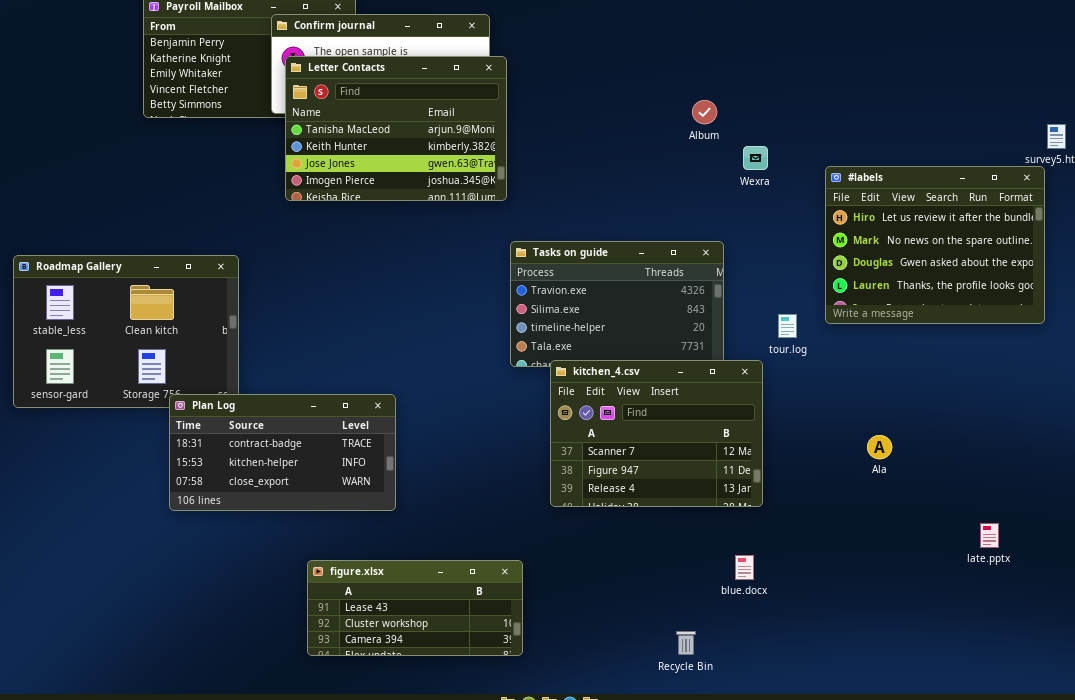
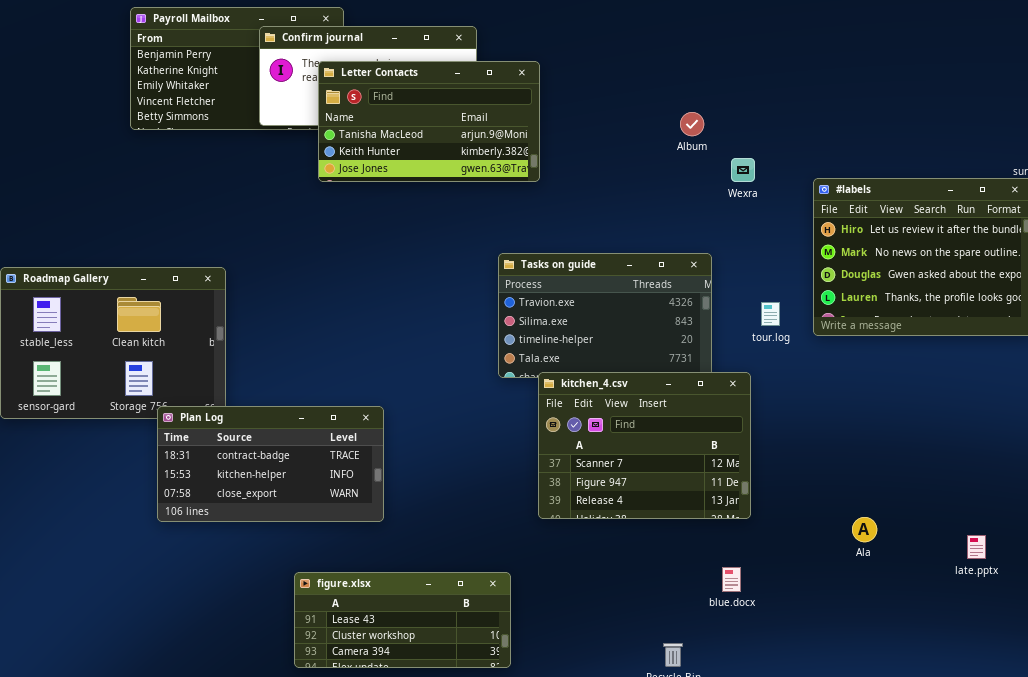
Letter Contacts: [285,56,507,201] -> [318,61,540,182], moved, resized
tour.log: [778,314,797,338] -> [761,302,780,326], moved
Ala: [867,435,892,459] -> [852,517,877,542], moved

